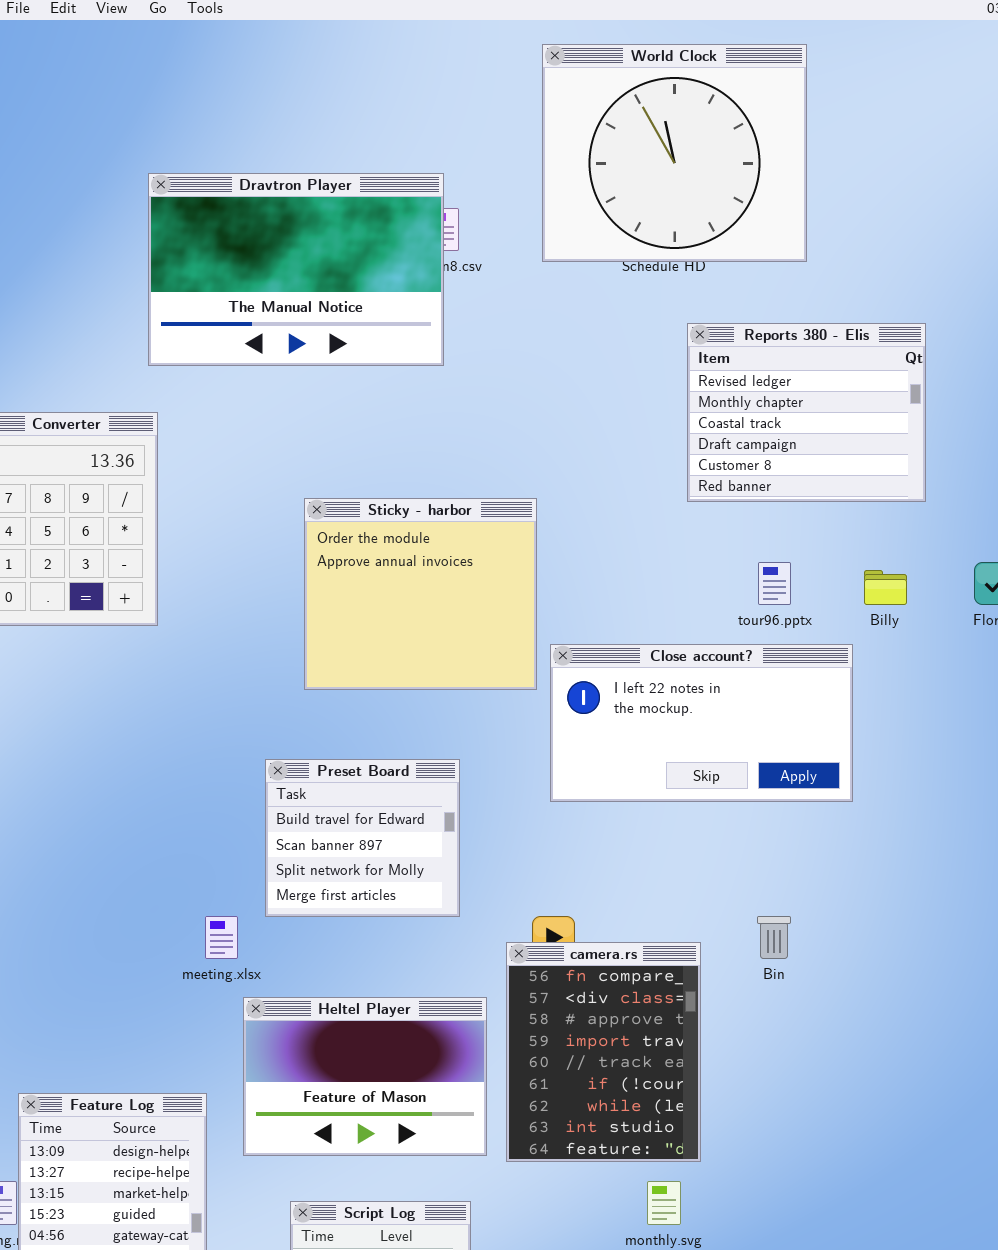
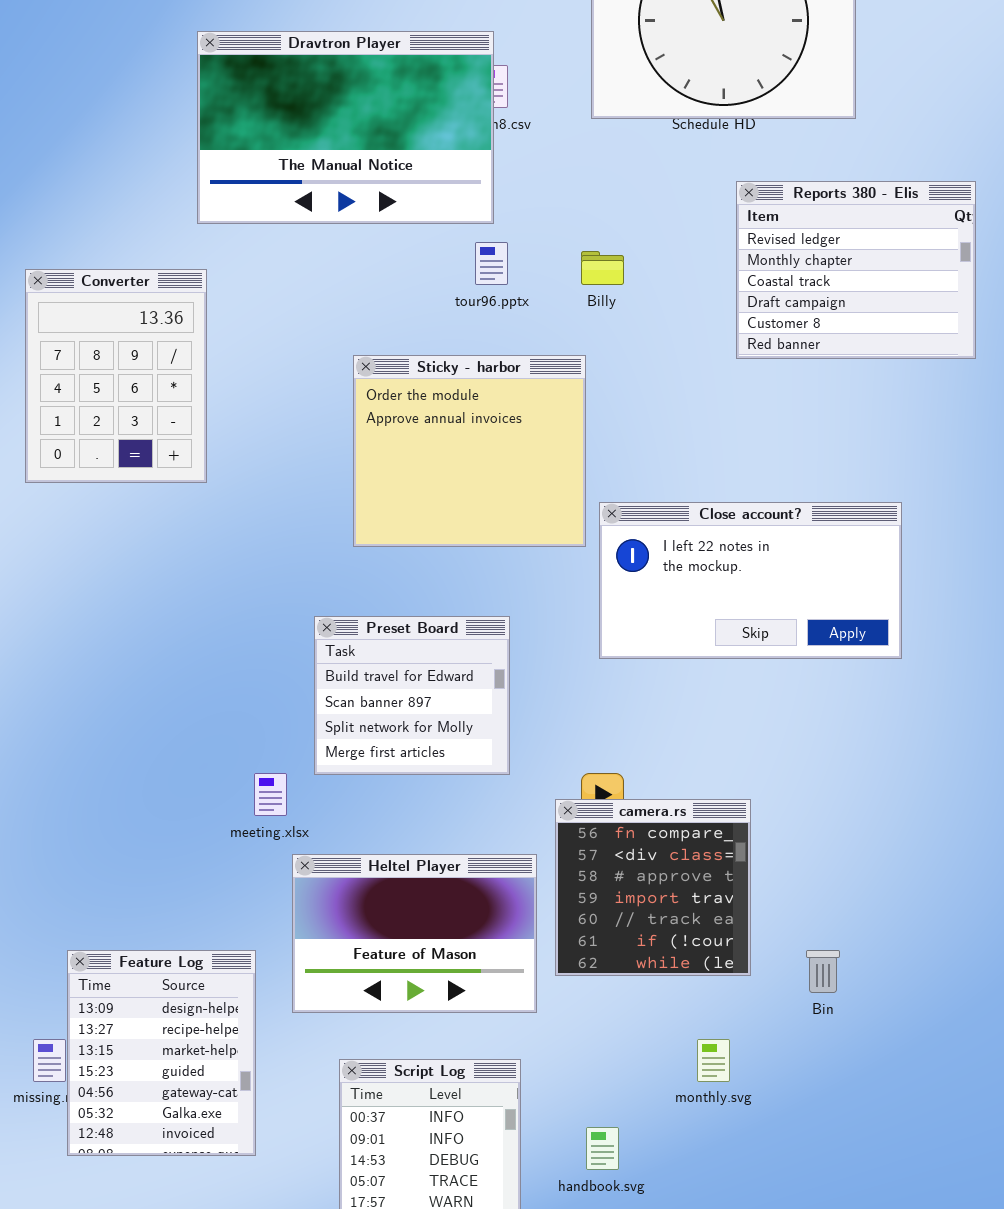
tour96.pptx: [758,562,791,605] -> [475,242,508,285], moved
Billy: [864,570,907,605] -> [581,251,624,285], moved
Bin: [757,916,791,959] -> [806,950,840,993], moved
camera.rs: [506,942,701,1162] -> [555,799,751,976], resized

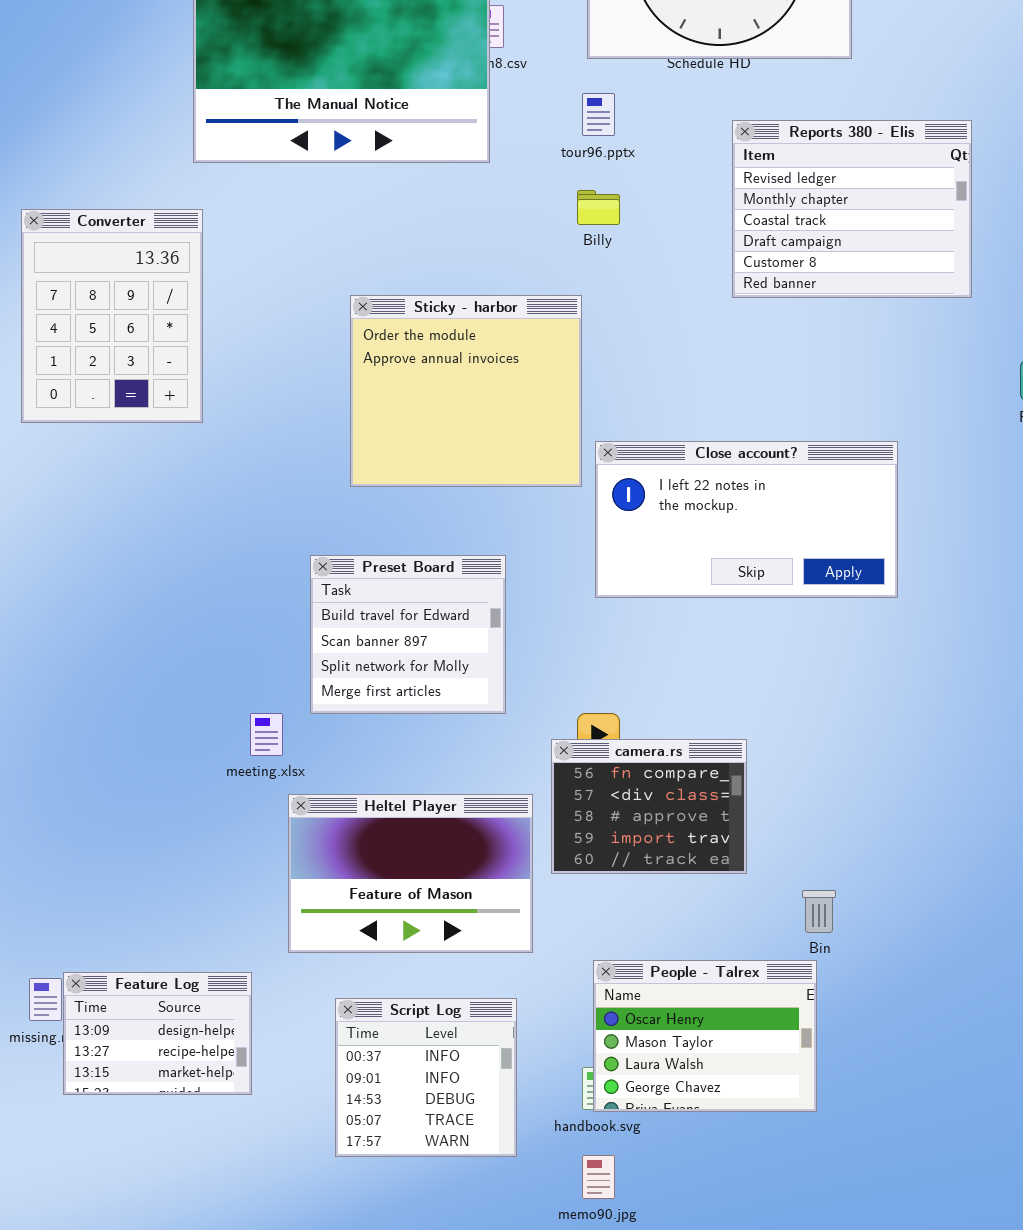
tour96.pptx: [475,242,508,285] -> [582,93,615,136], moved
camera.rs: [555,799,751,976] -> [551,739,747,874], resized
Feature Log: [67,950,256,1156] -> [63,972,252,1095], resized
People - Talrex: none -> [593,960,817,1112], opened

